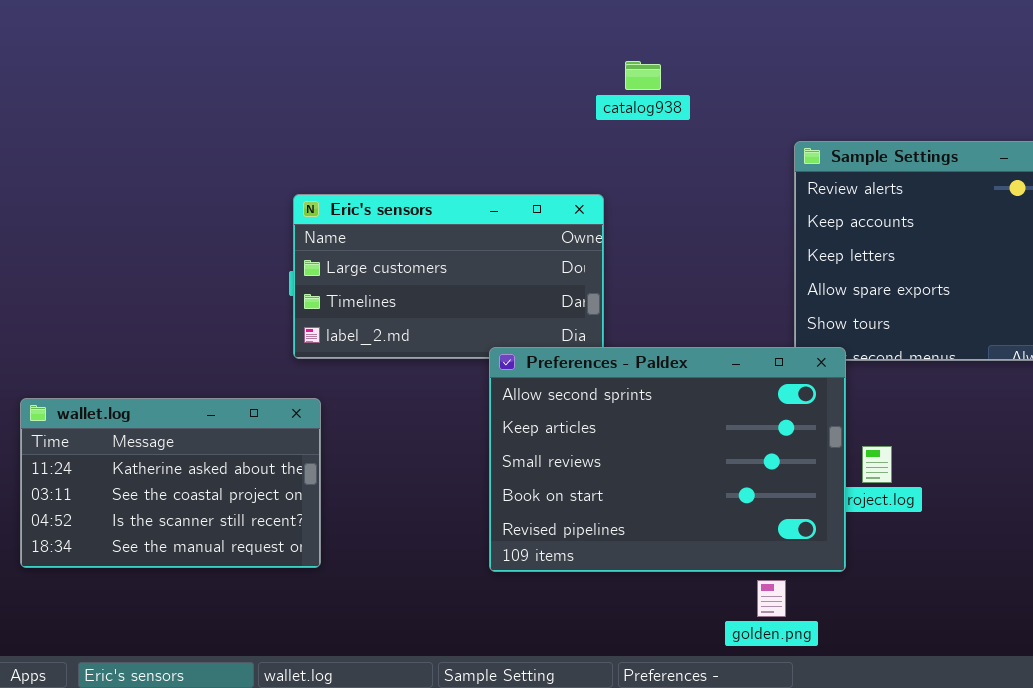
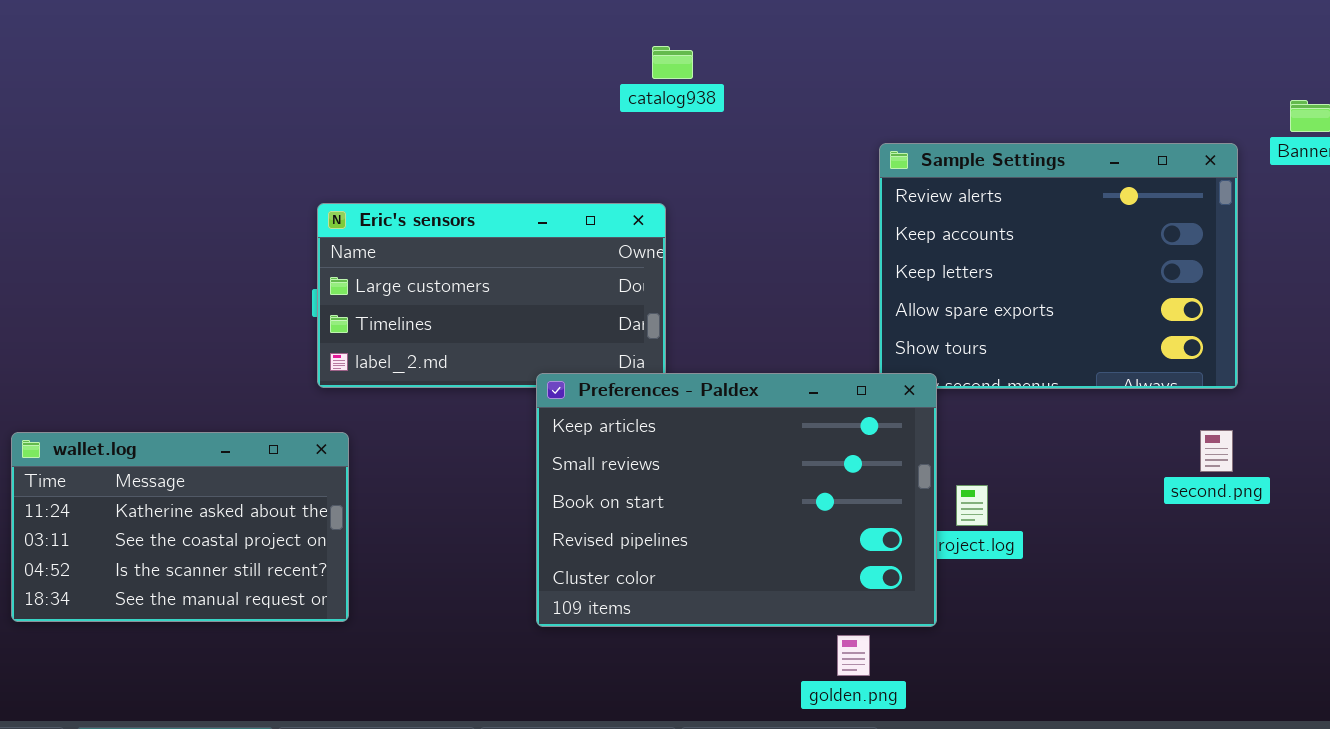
catalog938: [625,61,661,90] -> [652,46,693,79], moved
Preferences - Paldex: [489,347,846,572] -> [536,373,937,627], scrolled down 1 row

